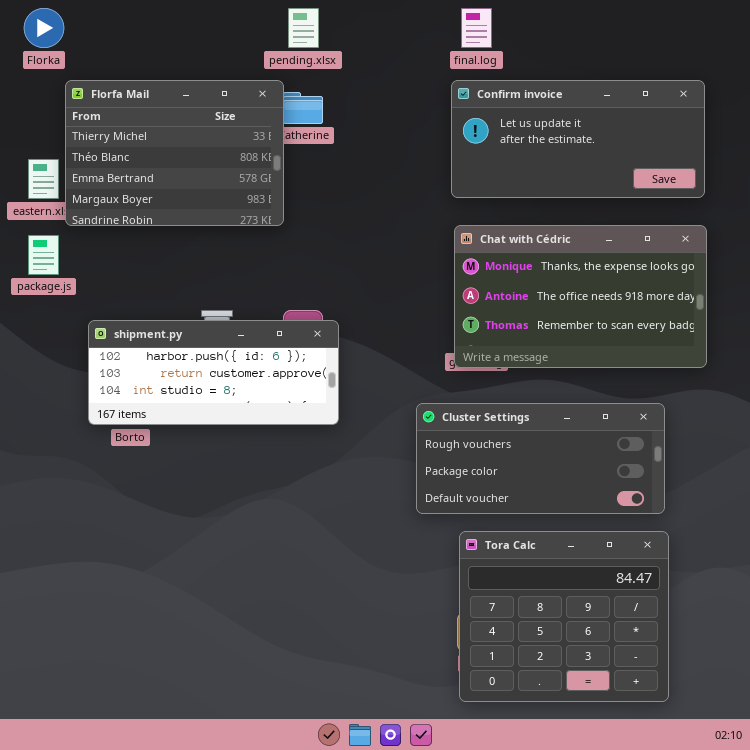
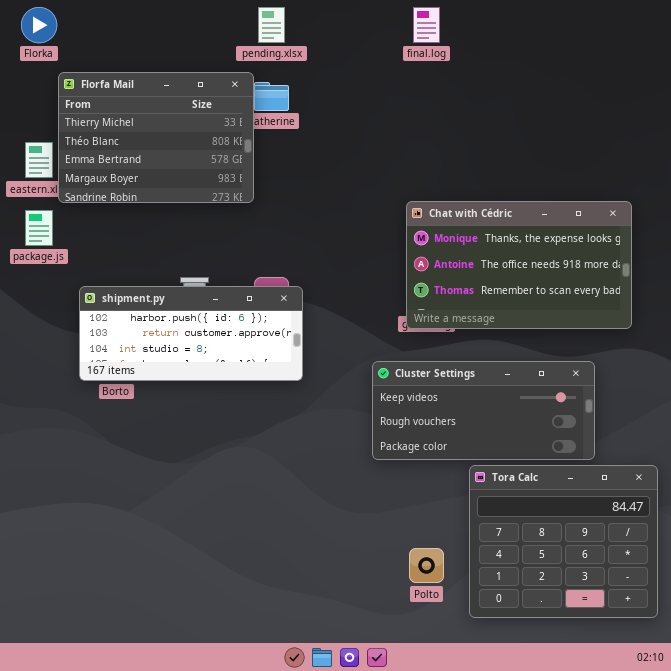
Confirm invoice: [451,80,705,198] -> none, closed
Cluster Settings: [416,403,665,514] -> [372,361,595,460], scrolled up 1 row
Tora Calc: [459,531,669,702] -> [469,465,658,618], moved

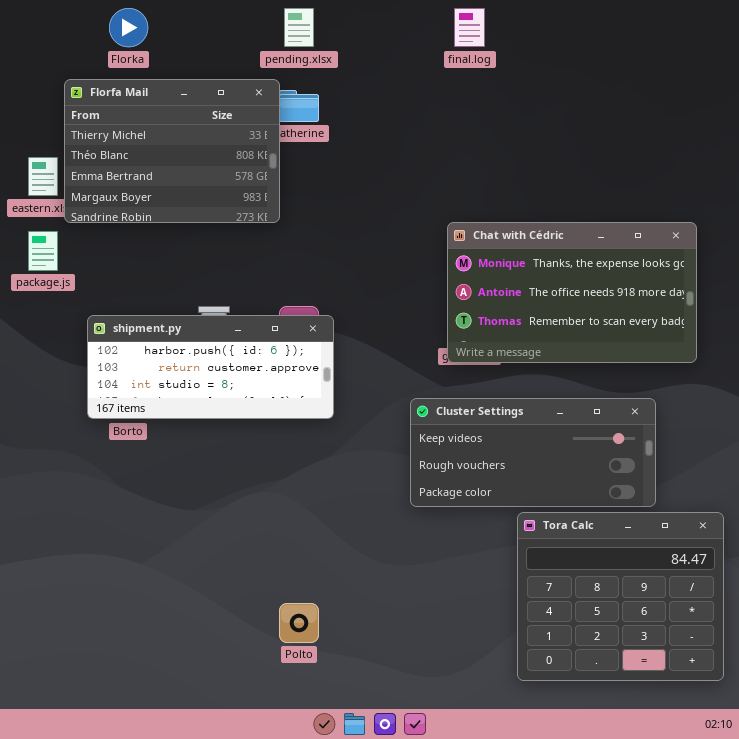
Florka: [21,7,57,43] -> [109,8,148,47], moved
Polto: [409,548,444,583] -> [279,603,319,643], moved

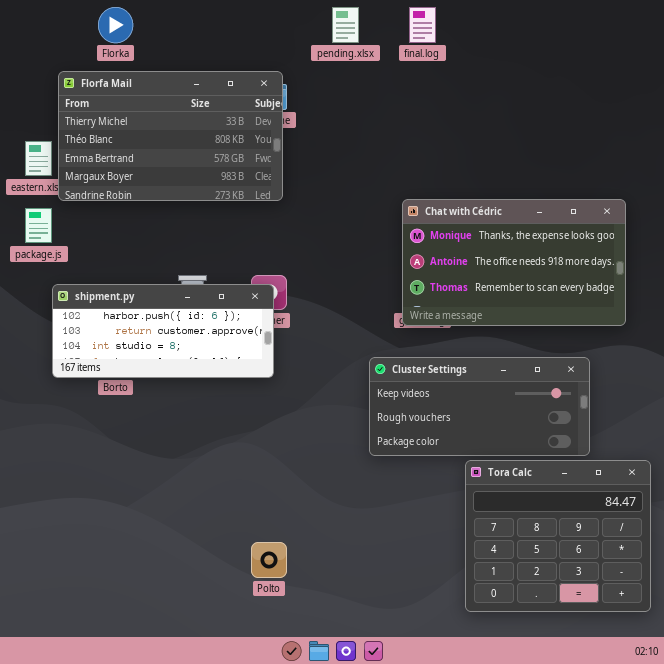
pending.xlsx: [284,8,314,47] -> [332,7,359,43], moved
Florfa Mail: [64,79,280,223] -> [58,71,283,201], resized
shipment.py: [87,315,334,419] -> [52,284,274,378], moved

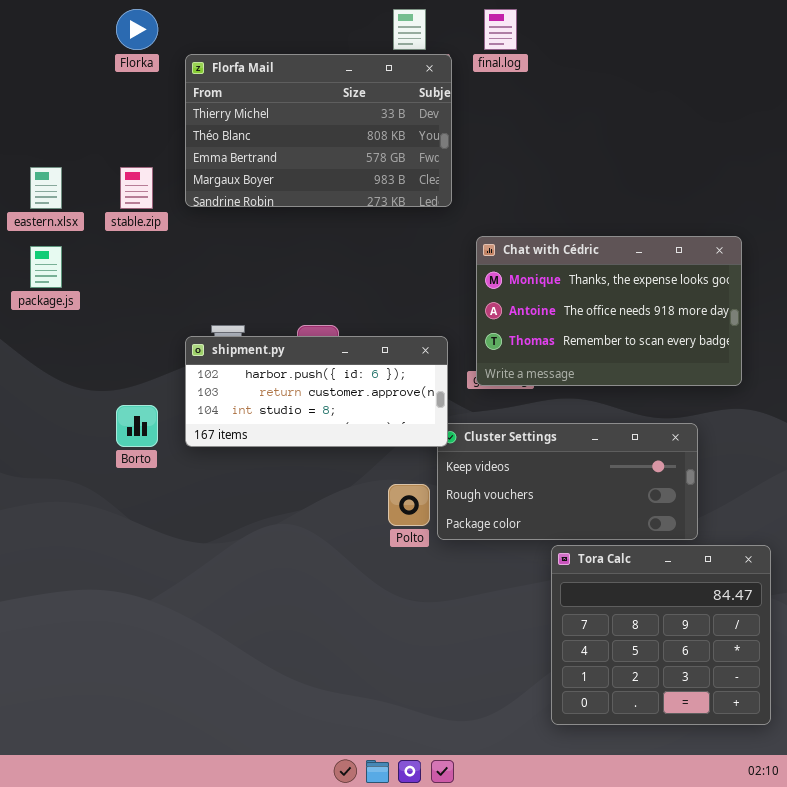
Florfa Mail: [58,71,283,201] -> [185,54,452,207], moved
shipment.py: [52,284,274,378] -> [185,336,448,447], moved
Polto: [251,542,287,578] -> [388,484,430,526], moved

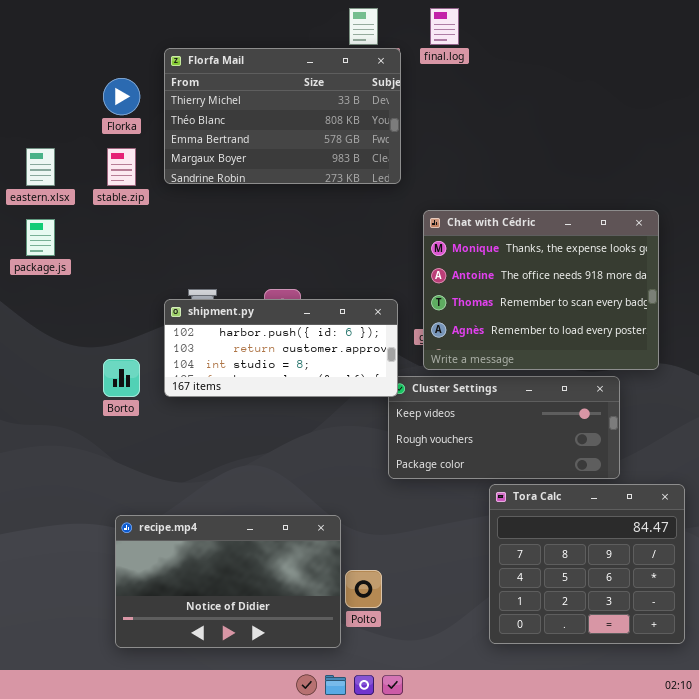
Florka: [116,9,158,50] -> [103,78,140,115], moved
Chat with Cédric: [476,236,742,386] -> [423,210,659,370], resized
Polto: [388,484,430,526] -> [345,570,382,608], moved
recipe.mp4: none -> [115,515,341,648], opened

